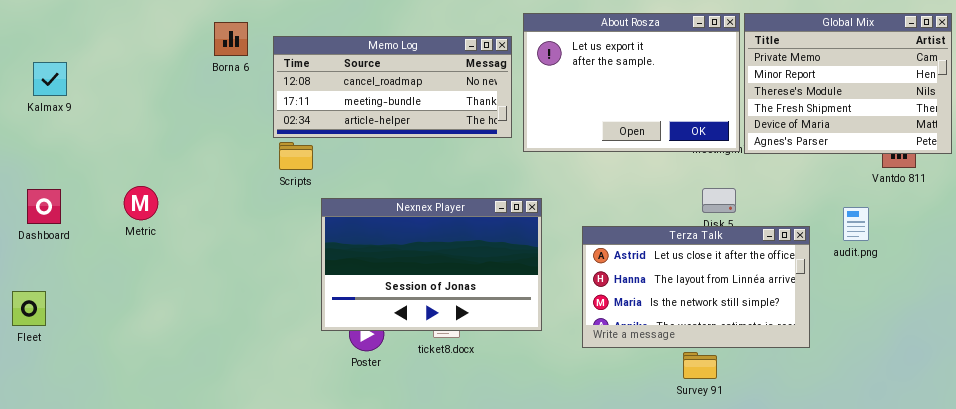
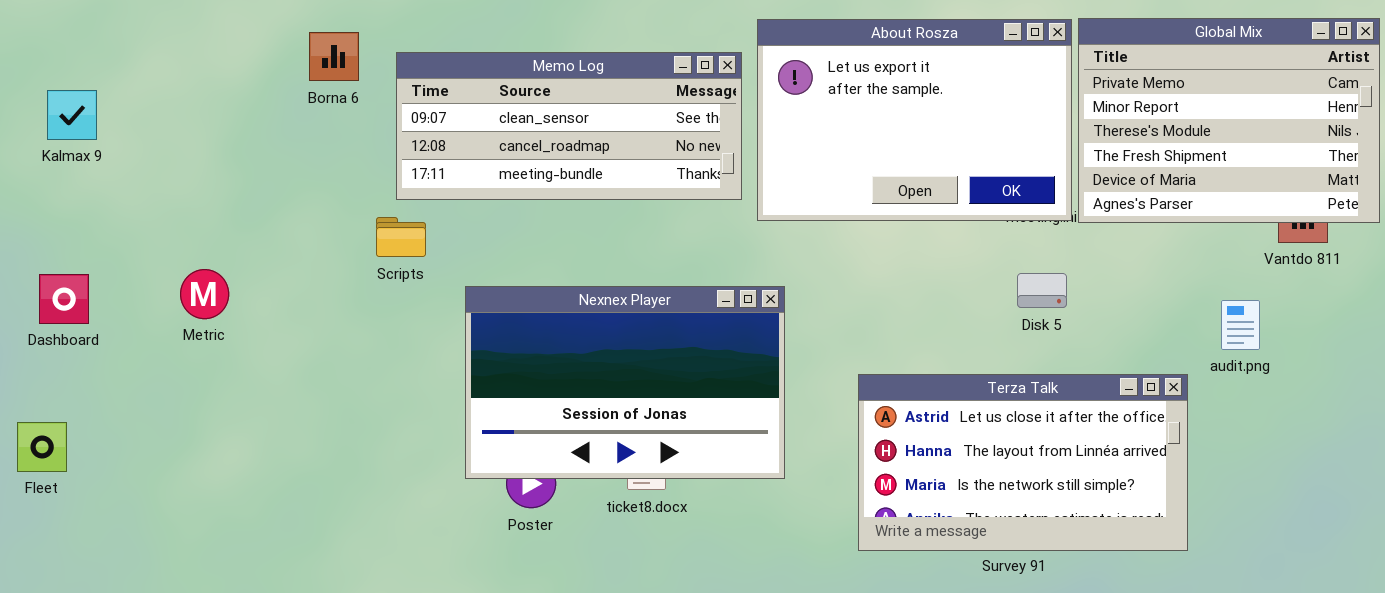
Memo Log: [273,36,512,138] -> [396,52,742,200], scrolled up 1 row
Scripts: [279,142,313,170] -> [376,217,426,257], moved
Terza Talk: [582,226,810,348] -> [858,374,1188,551], moved

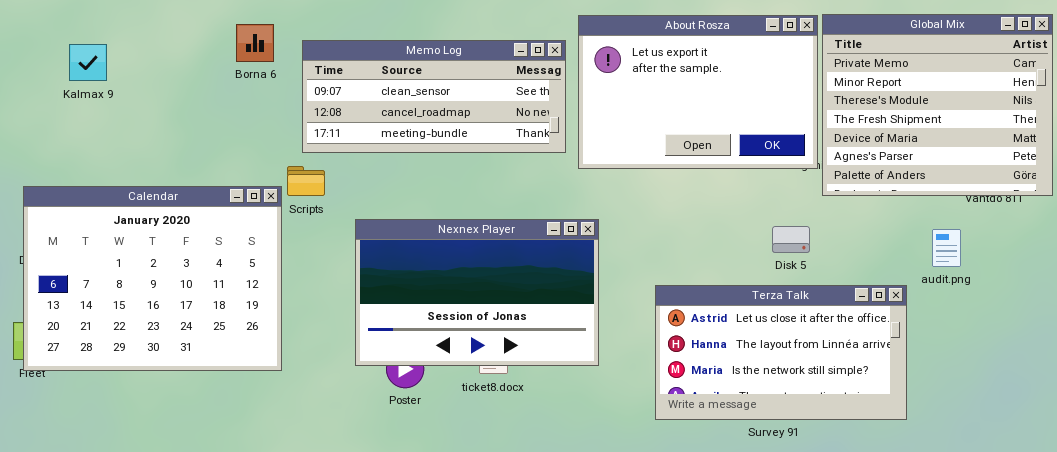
Global Mix: [1078,18,1380,223] -> [822,14,1053,196], resized
Kalmax 9: [47,90,97,140] -> [69,44,107,81], moved
Calendar: none -> [23,186,282,371], opened
Disk 5: [1017,273,1067,308] -> [772,226,810,253], moved

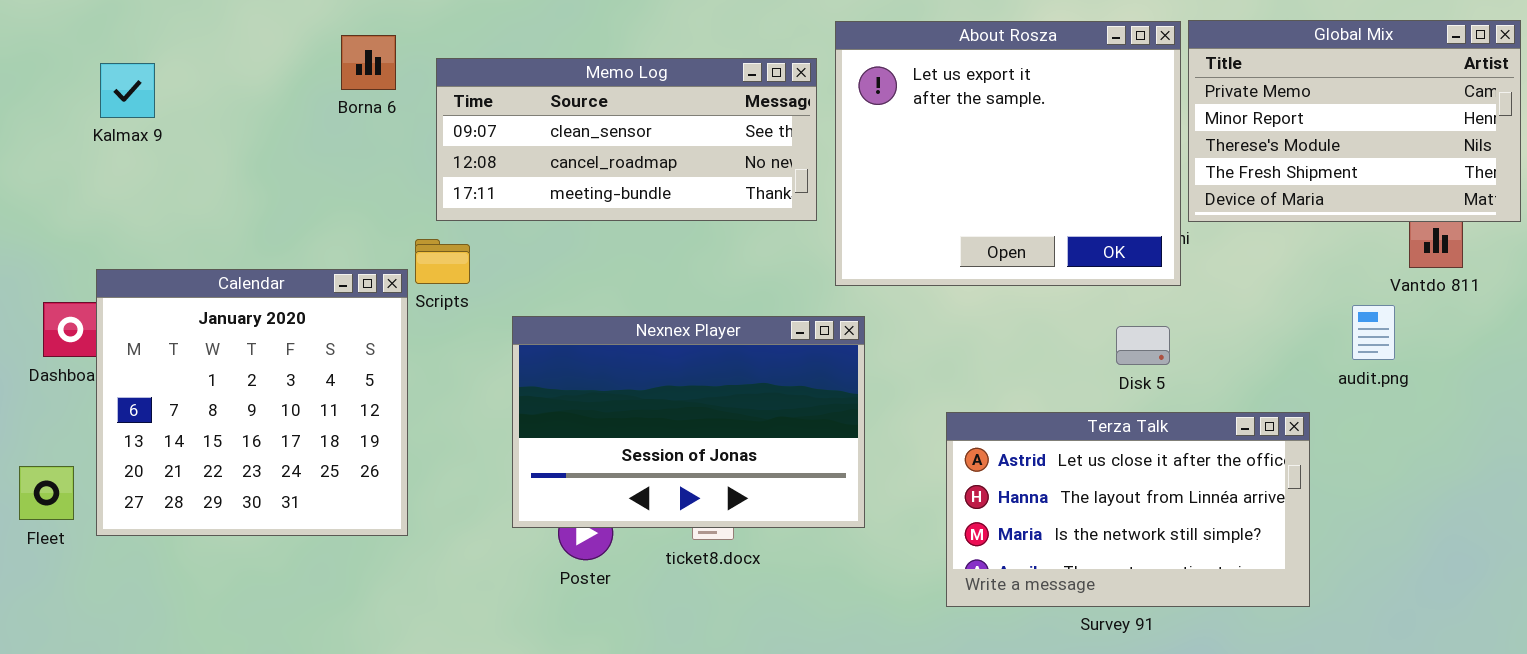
Global Mix: [822,14,1053,196] -> [1188,20,1521,222], resized
About Rosza: [578,15,818,169] -> [835,21,1181,286], resized
Calendar: [23,186,282,371] -> [96,269,408,536], resized
audit.png: [932,229,961,267] -> [1352,305,1395,360], moved

